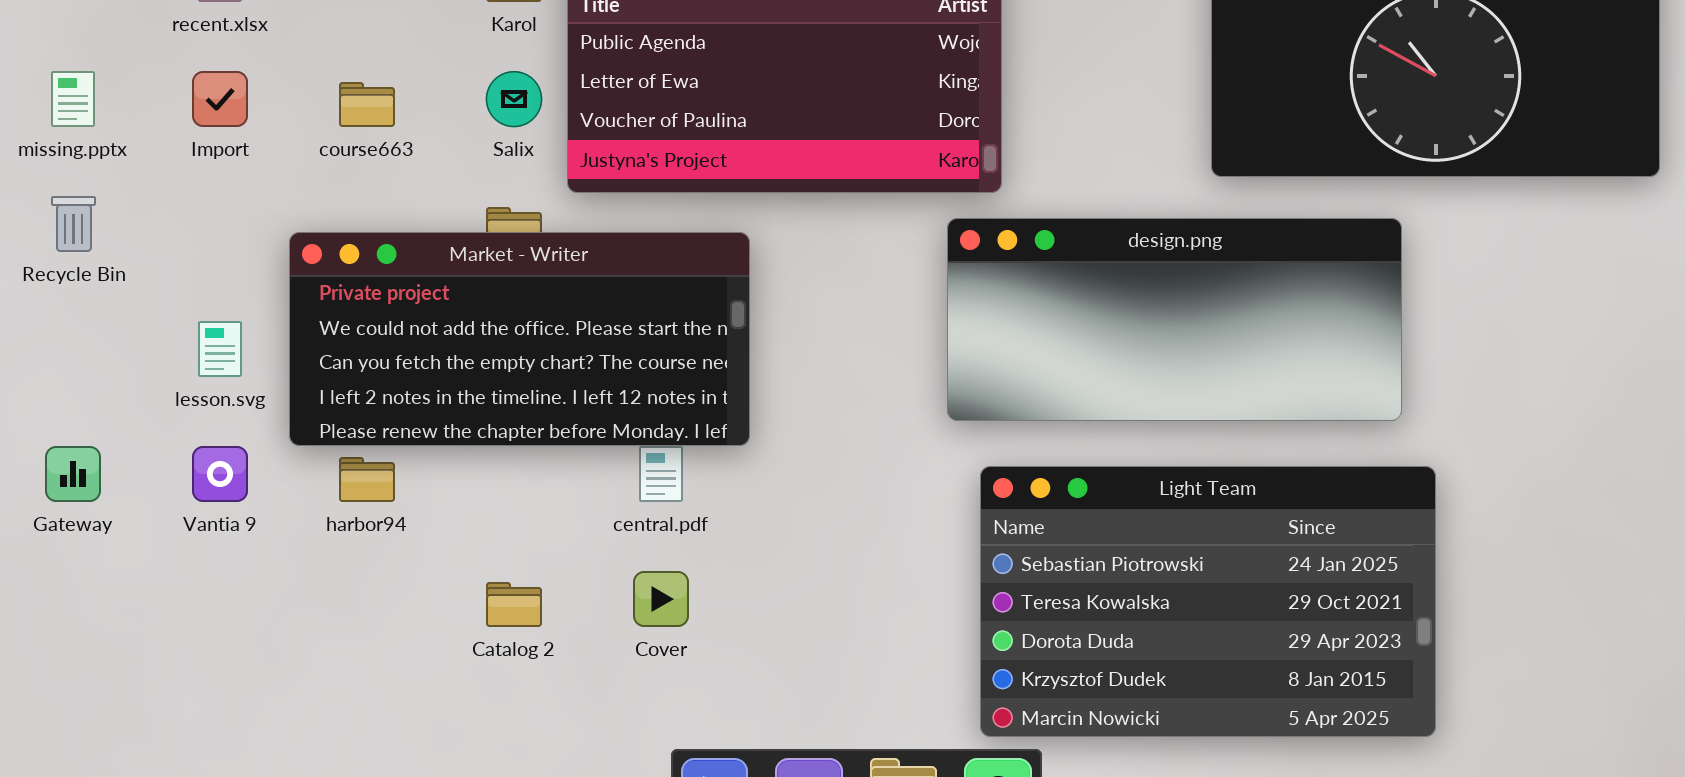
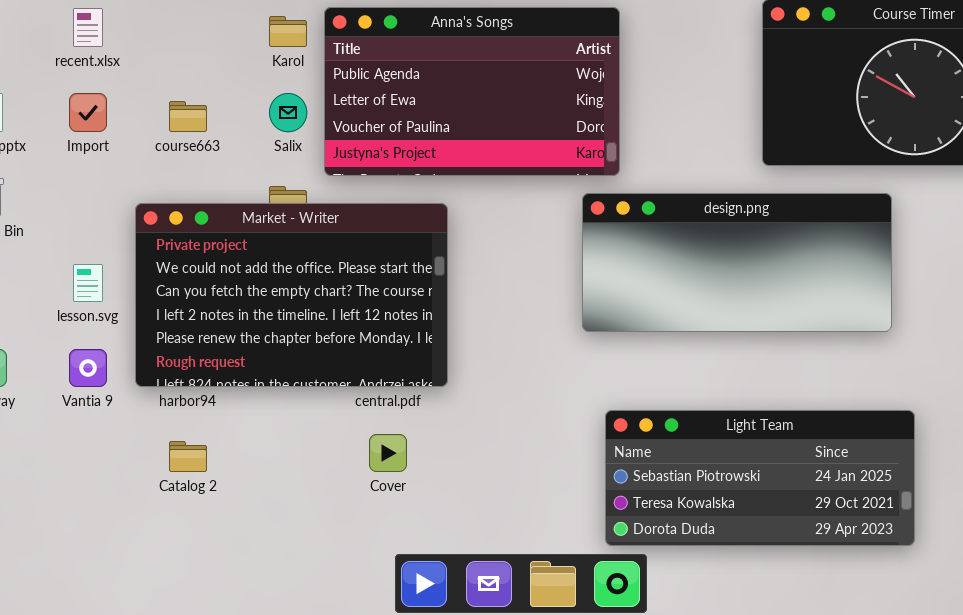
Market - Writer: [289,232,750,446] -> [135,203,448,387], resized
Light Team: [980,466,1436,737] -> [605,410,915,546], resized
Catalog 2: [486,582,542,627] -> [169,441,207,472], moved

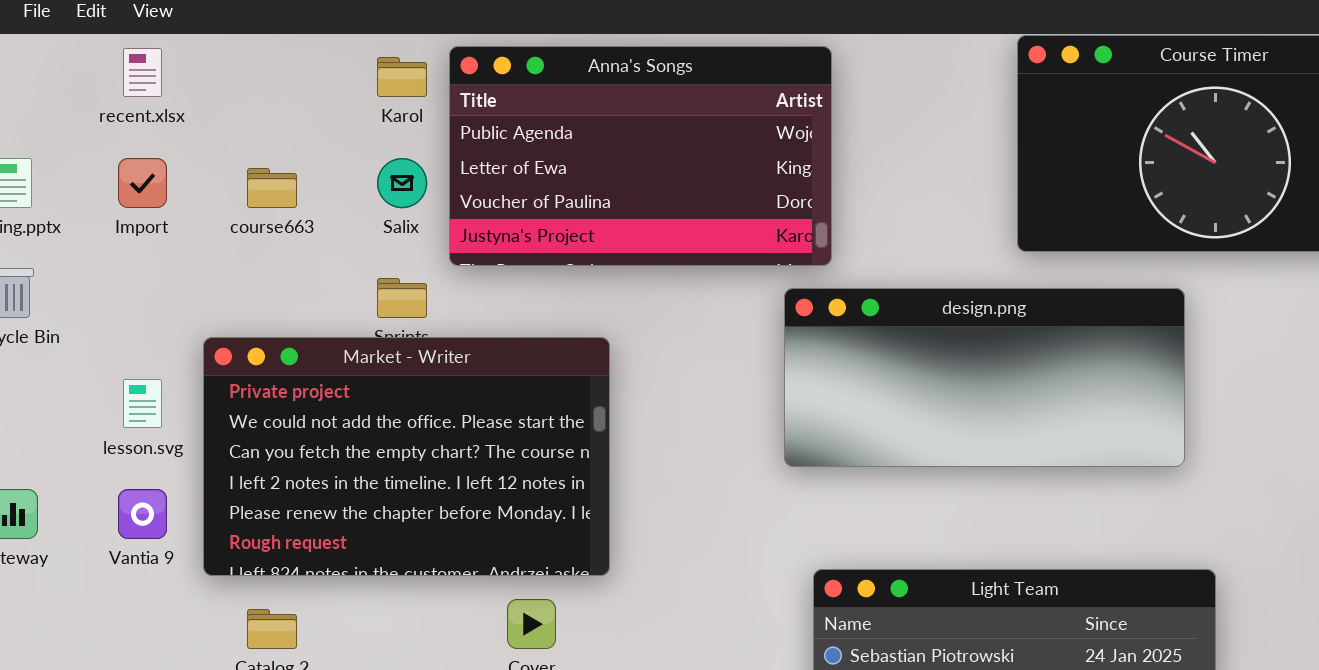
Market - Writer: [135,203,448,387] -> [203,337,610,576], moved

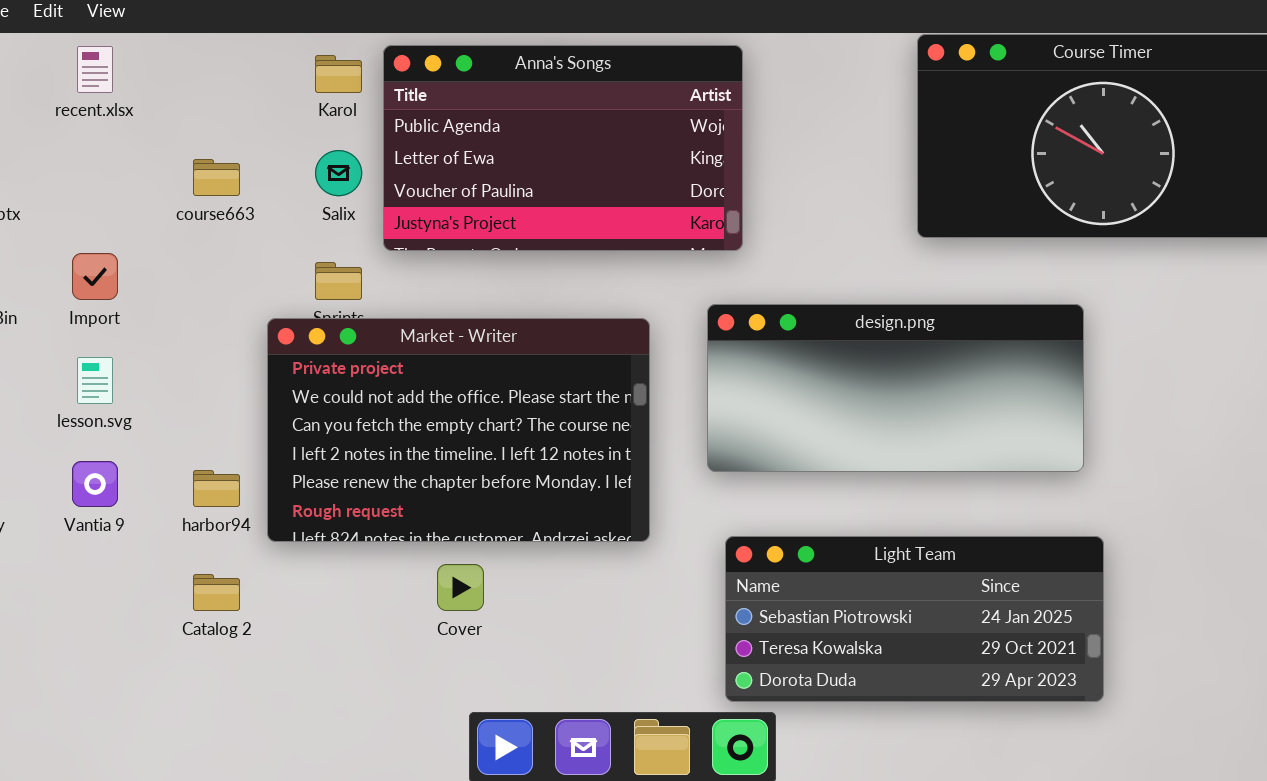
Import: [118,158,167,208] -> [72,253,118,300], moved
design.png: [784,288,1185,467] -> [707,304,1084,472], moved
Market - Writer: [203,337,610,576] -> [267,318,650,542], moved

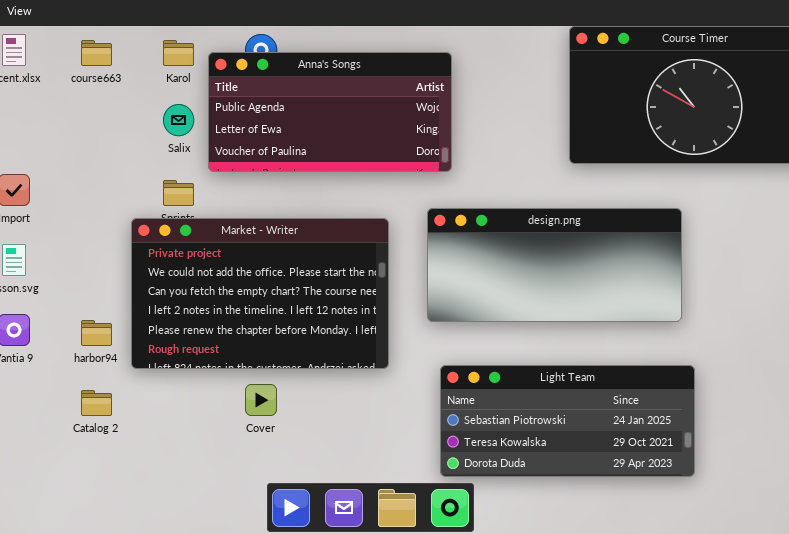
Anna's Songs: [383,45,743,251] -> [208,52,452,172], resized
course663: [193,159,240,196] -> [81,40,112,66], moved

